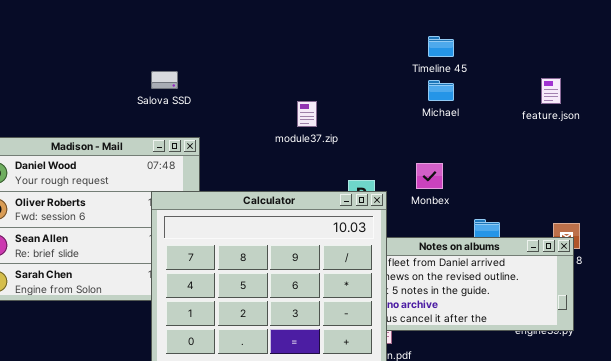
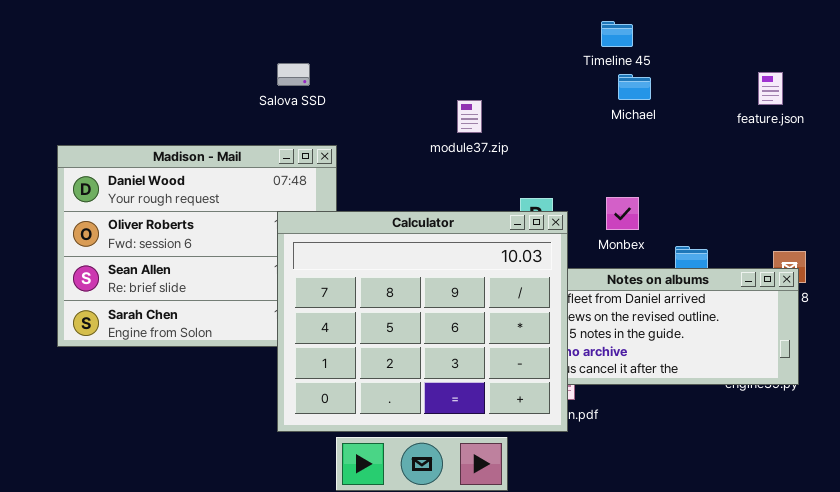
Timeline 45: [428,36,454,57] -> [601,21,633,47], moved
Monbex: [416,163,443,189] -> [606,197,639,230], moved

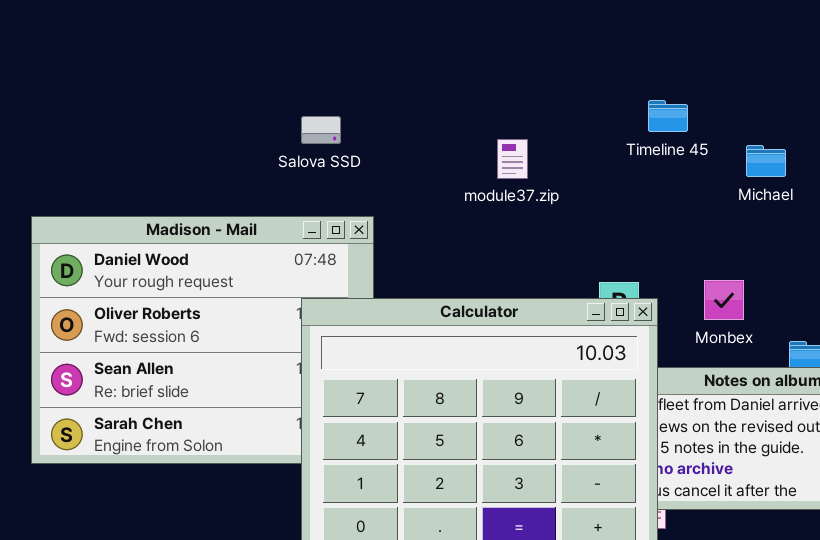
Timeline 45: [601,21,633,47] -> [648,100,688,132], moved
Michael: [618,74,651,100] -> [746,145,786,177], moved
module37.zip: [457,100,482,133] -> [497,139,528,179], moved

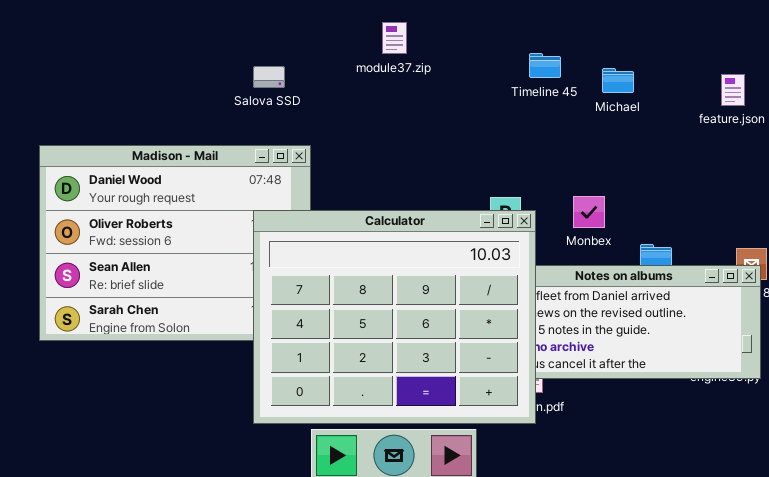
module37.zip: [497,139,528,179] -> [382,22,407,54], moved
Michael: [746,145,786,177] -> [602,68,634,93], moved

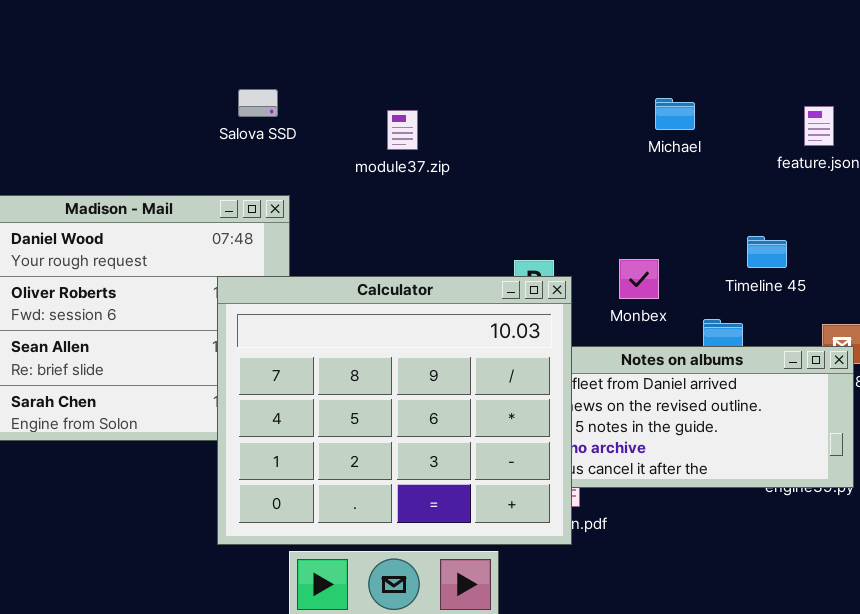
module37.zip: [382,22,407,54] -> [387,110,418,150], moved
Timeline 45: [529,53,561,78] -> [747,236,787,268], moved
Salova SSD: [253,66,285,88] -> [238,89,278,117], moved

